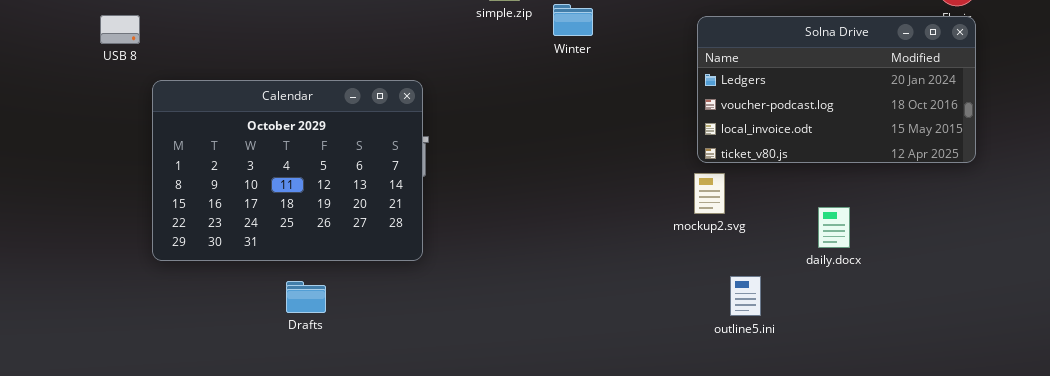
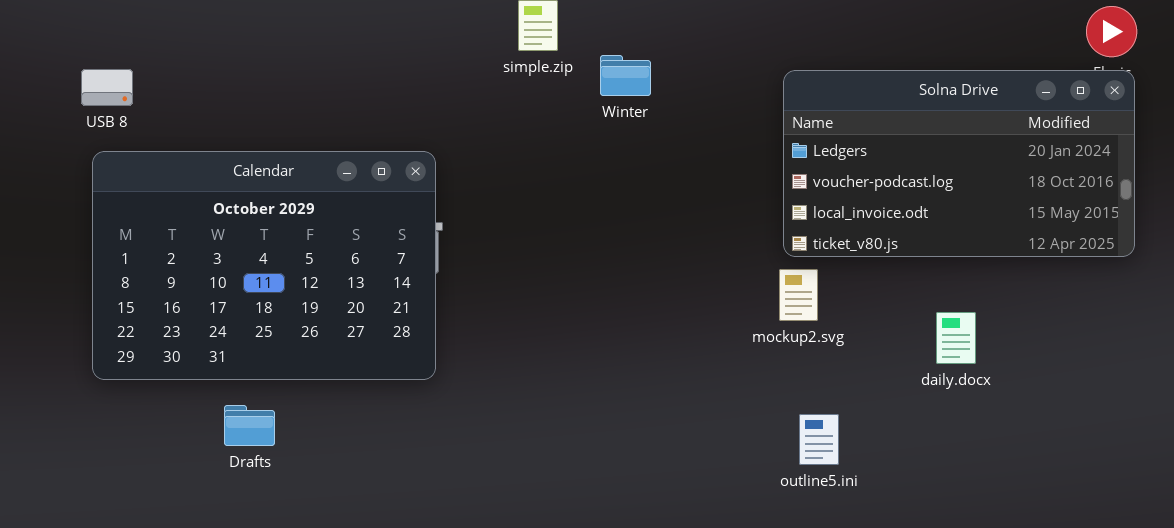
USB 8: [100,15,140,44] -> [81,69,133,106], moved
outline5.ini: [730,276,761,316] -> [799,414,839,465], moved
Drafts: [286,281,326,313] -> [224,405,275,446], moved

